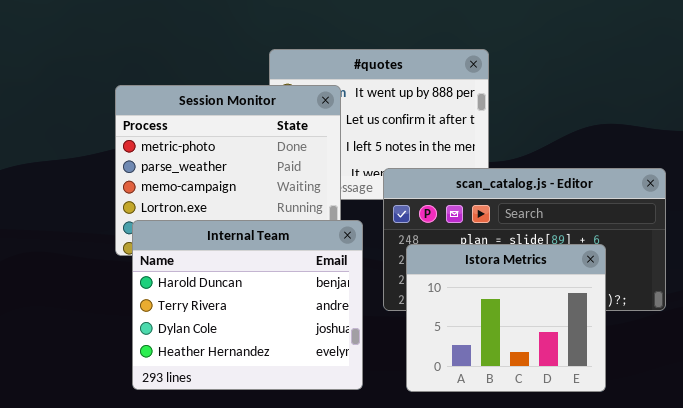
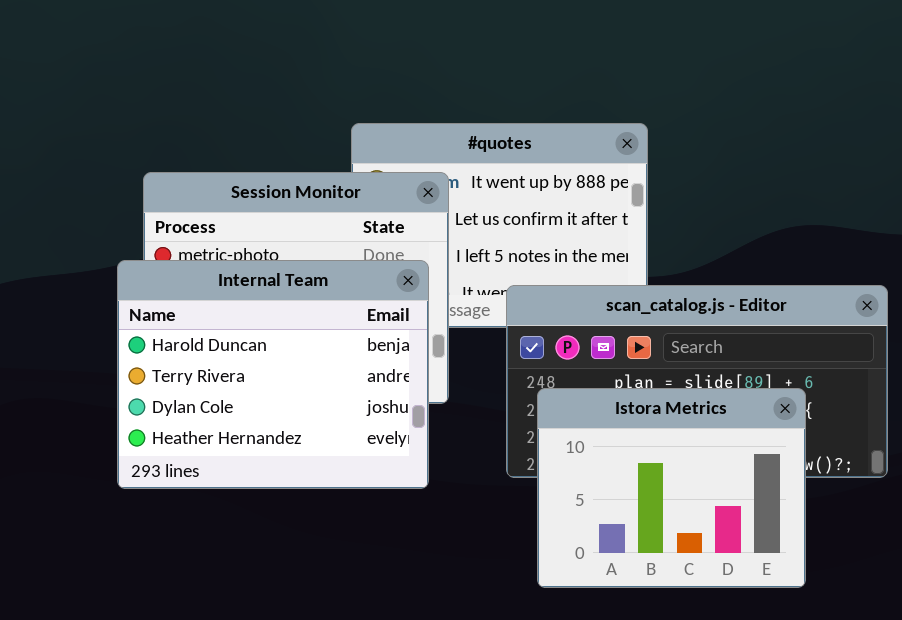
Internal Team: [132,220,363,390] -> [117,260,429,489], moved

